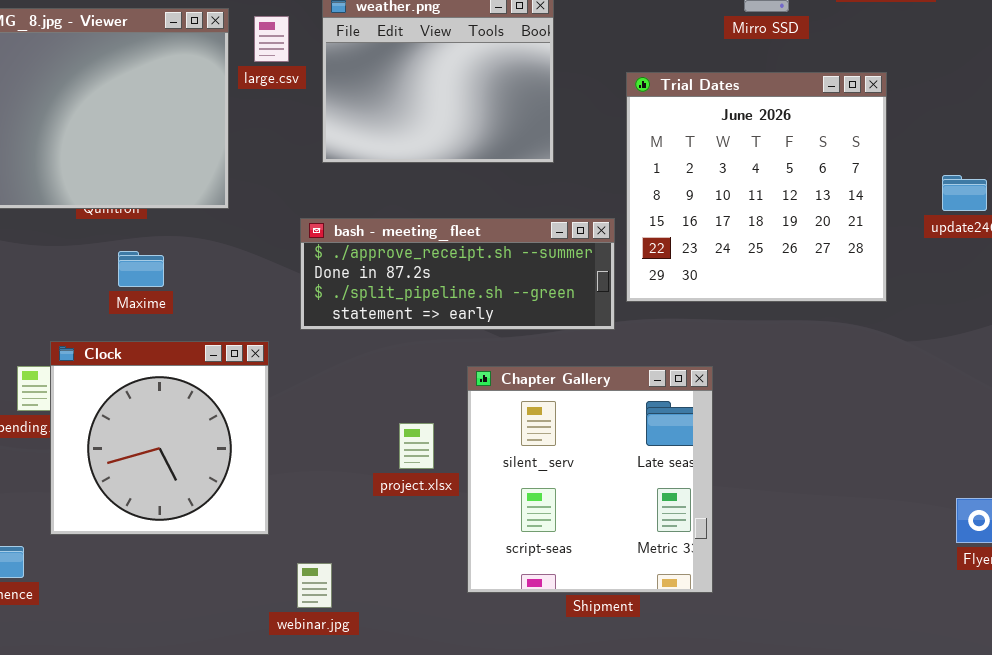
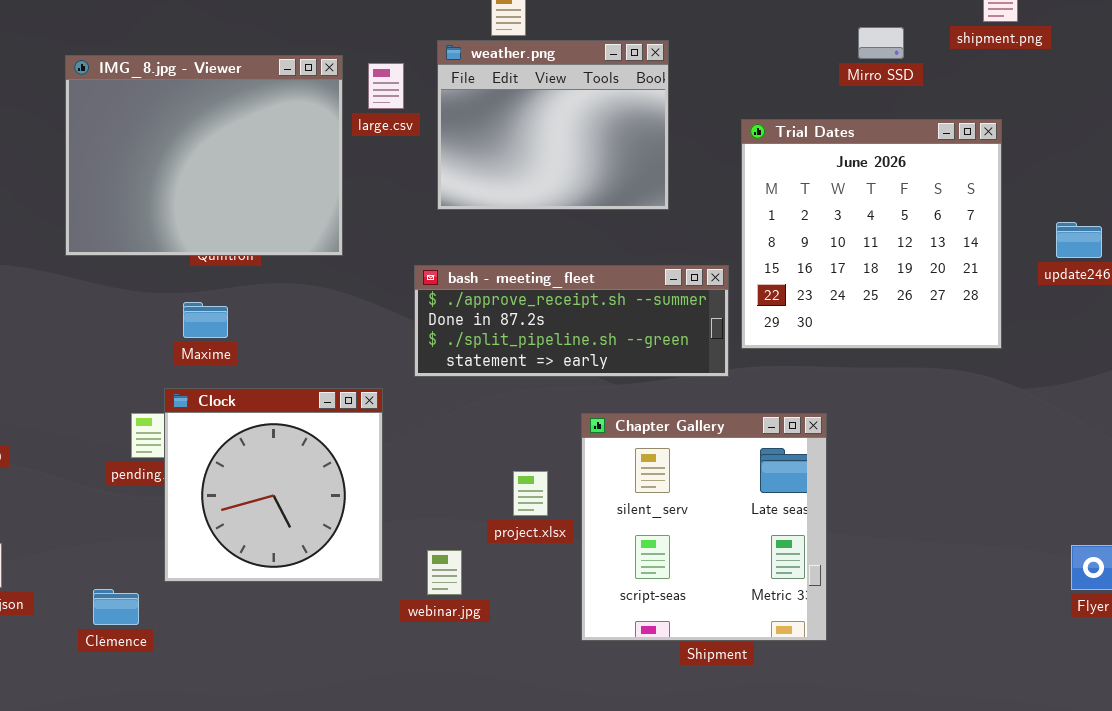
Maxime: [118,251,164,287] -> [183,302,228,338], moved
webinar.jpg: [297,563,332,608] -> [427,550,462,595], moved

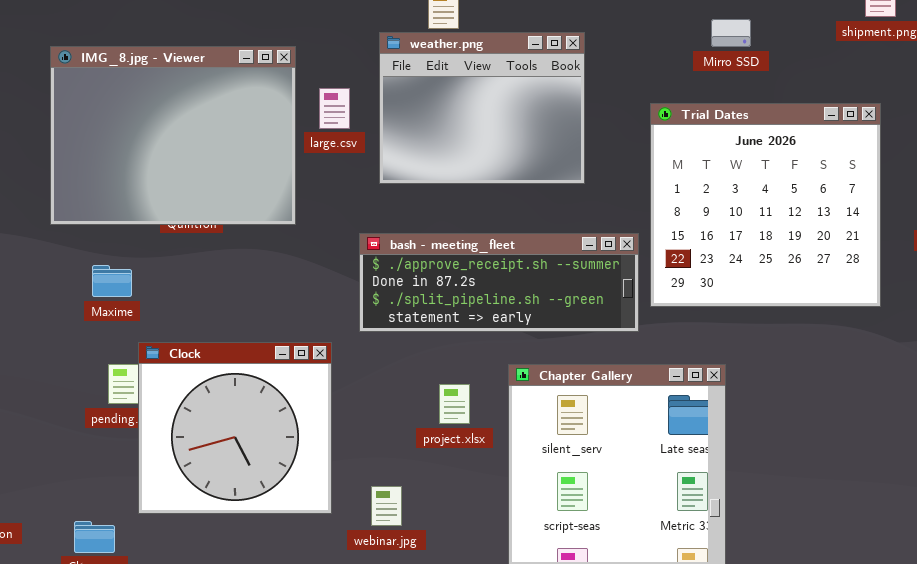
Mirro SSD: [858,27,904,59] -> [711,19,751,47], moved
large.csv: [368,63,404,109] -> [319,88,350,129], moved
Maxime: [183,302,228,338] -> [92,265,132,297], moved
project.xlsx: [513,471,548,516] -> [439,384,470,424], moved

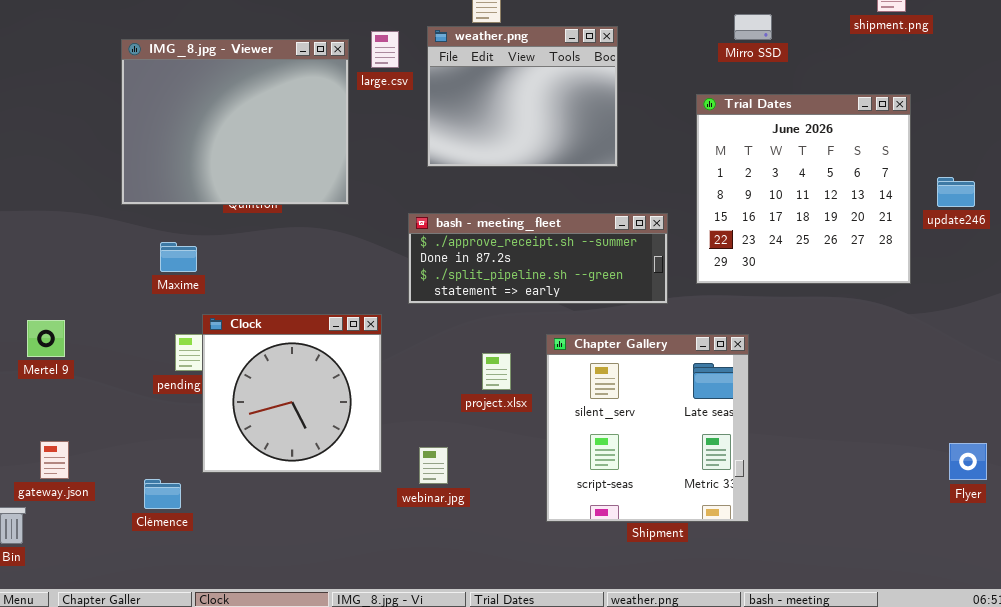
large.csv: [319,88,350,129] -> [371,31,399,68], moved
Trial Dates: [650,103,881,307] -> [696,94,911,284], moved

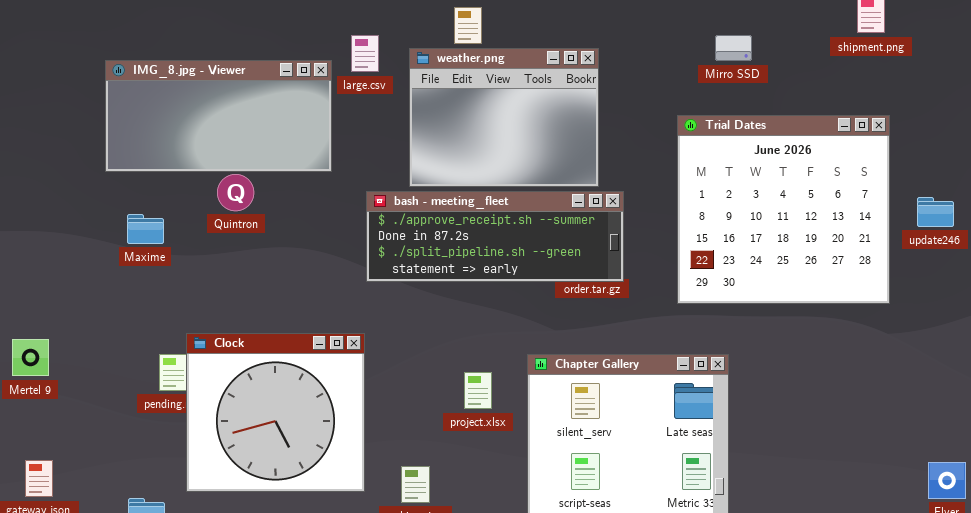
large.csv: [371,31,399,68] -> [351,35,379,72], moved
IMG_8.jpg - Viewer: [121,39,349,205] -> [105,60,332,172], resized
bash - meeting_fleet: [408,213,668,304] -> [366,191,624,282], moved
Maxime: [160,242,197,272] -> [127,214,164,244], moved

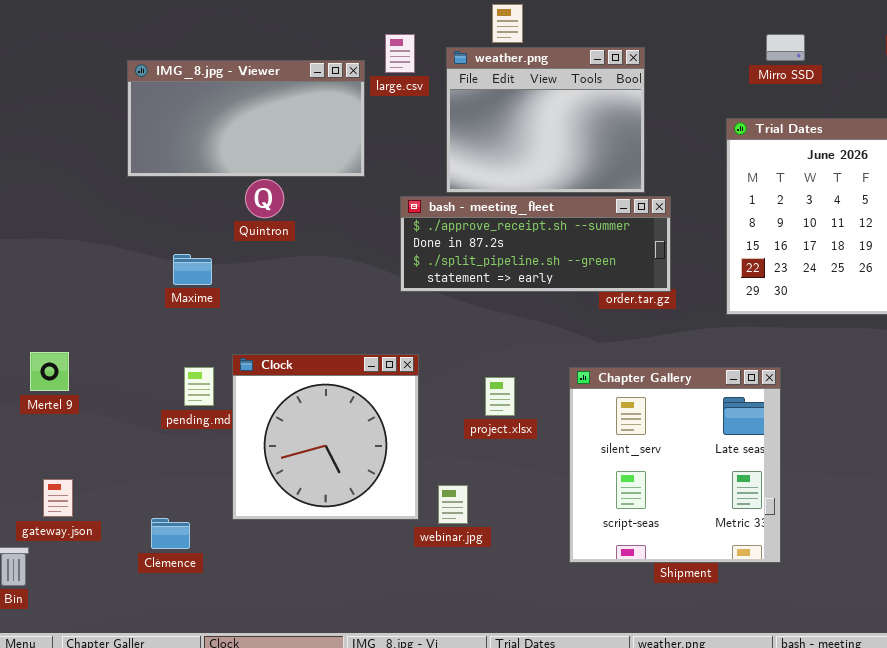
Maxime: [127,214,164,244] -> [173,254,212,285], moved
Clock: [186,333,365,492] -> [232,354,419,520], moved
project.xlsx: [464,372,492,409] -> [485,377,515,416], moved

